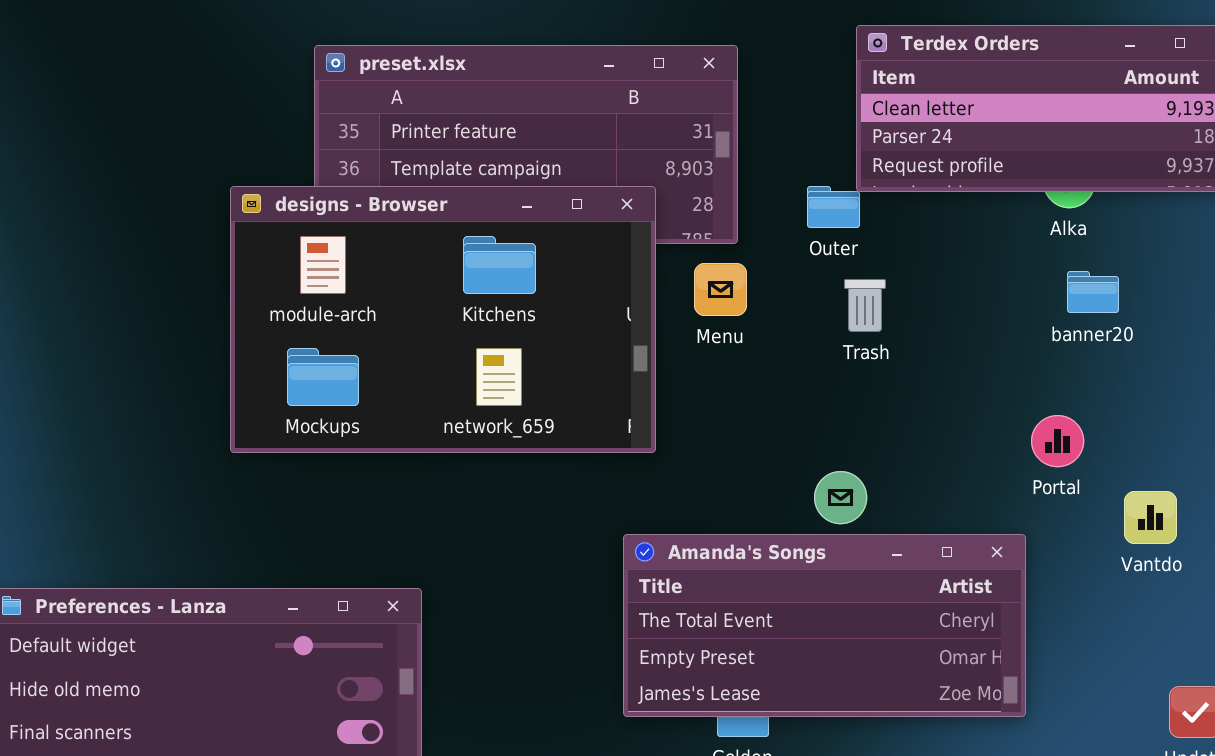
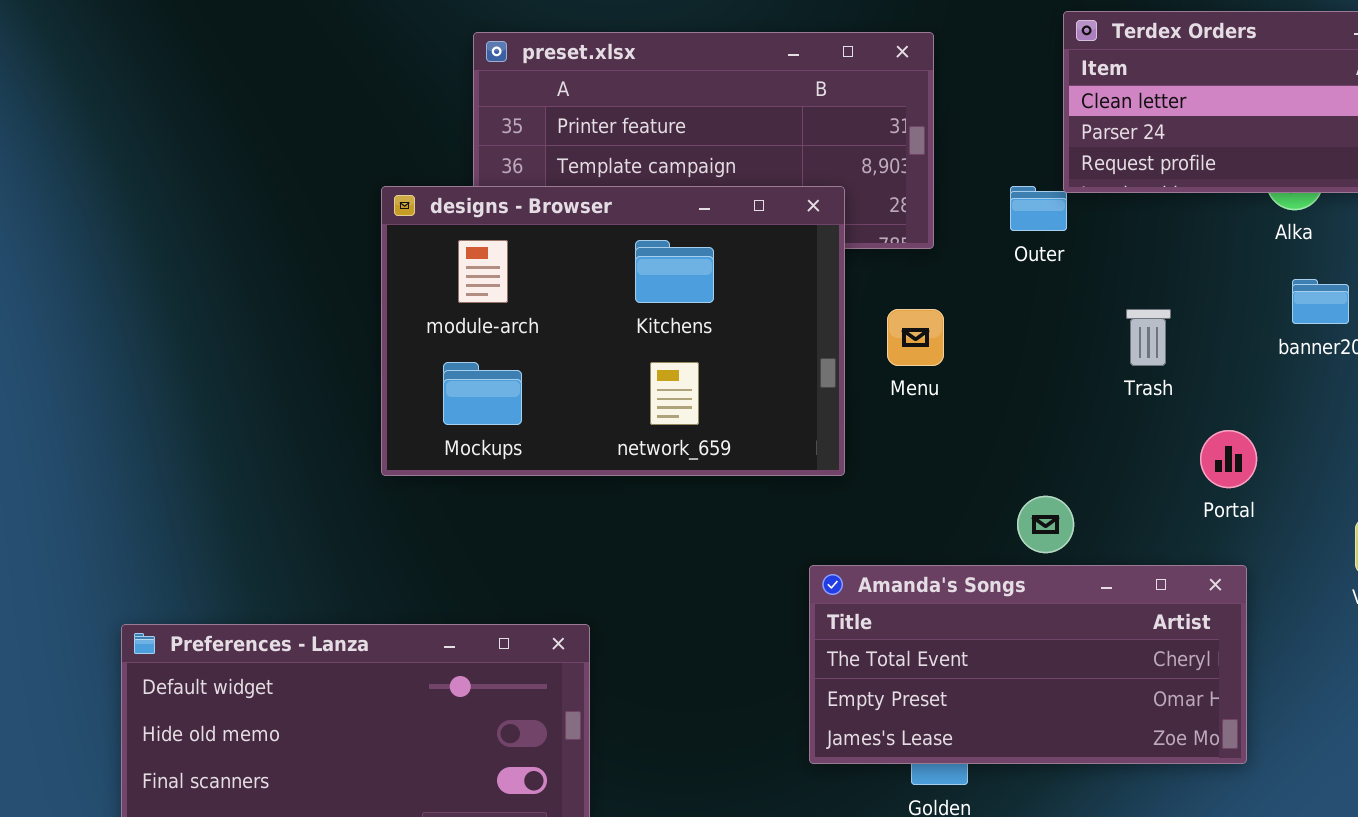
Menu: [694,263,747,316] -> [887,309,944,366], moved
Trash: [844,279,886,332] -> [1126,309,1171,366], moved
Portal: [1031,415,1084,467] -> [1200,430,1257,488], moved

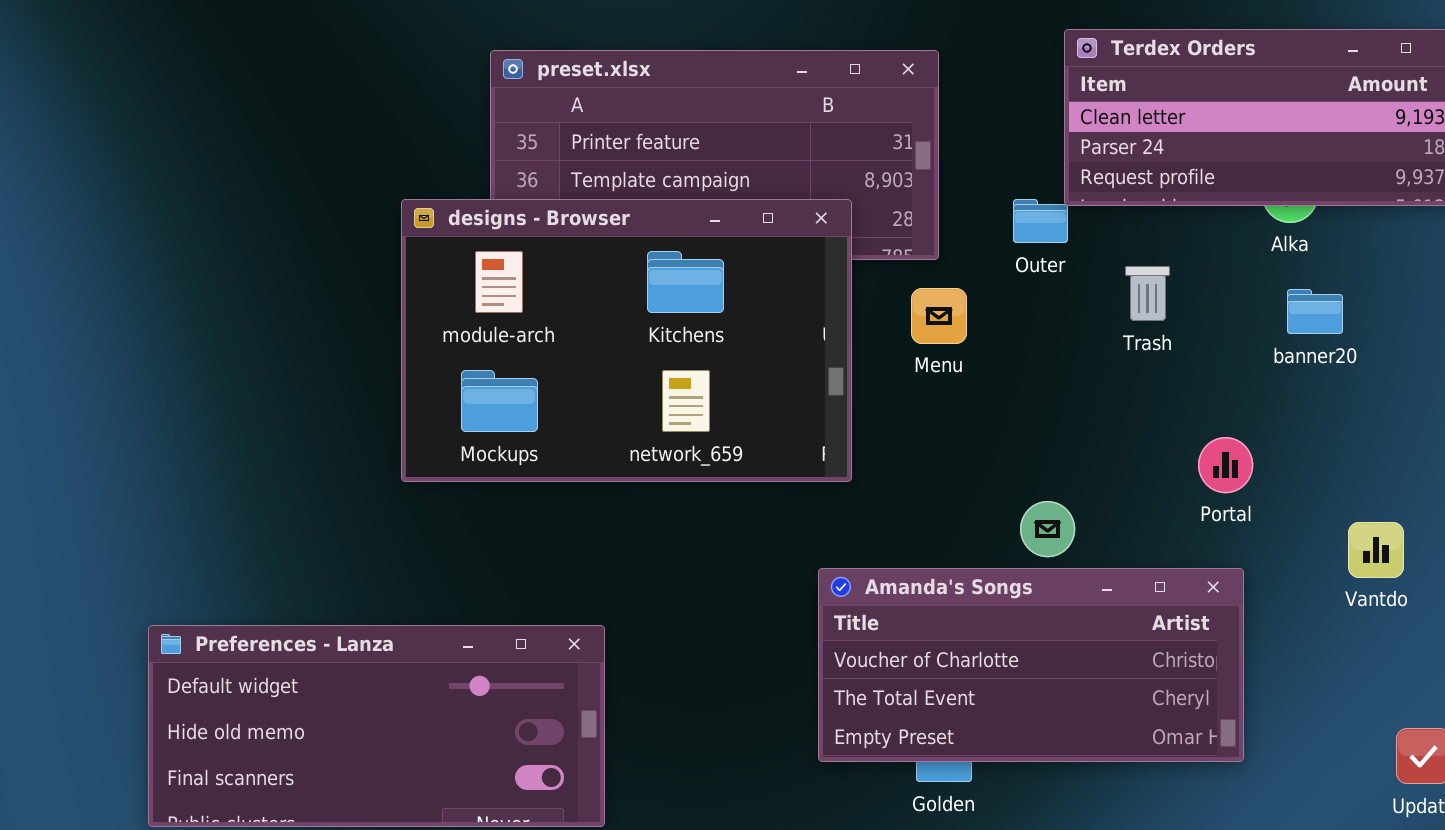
Menu: [887,309,944,366] -> [911,288,967,344], moved
Trash: [1126,309,1171,366] -> [1125,266,1170,321], moved
Amanda's Songs: [809,565,1247,764] -> [818,568,1244,762], scrolled up 1 row

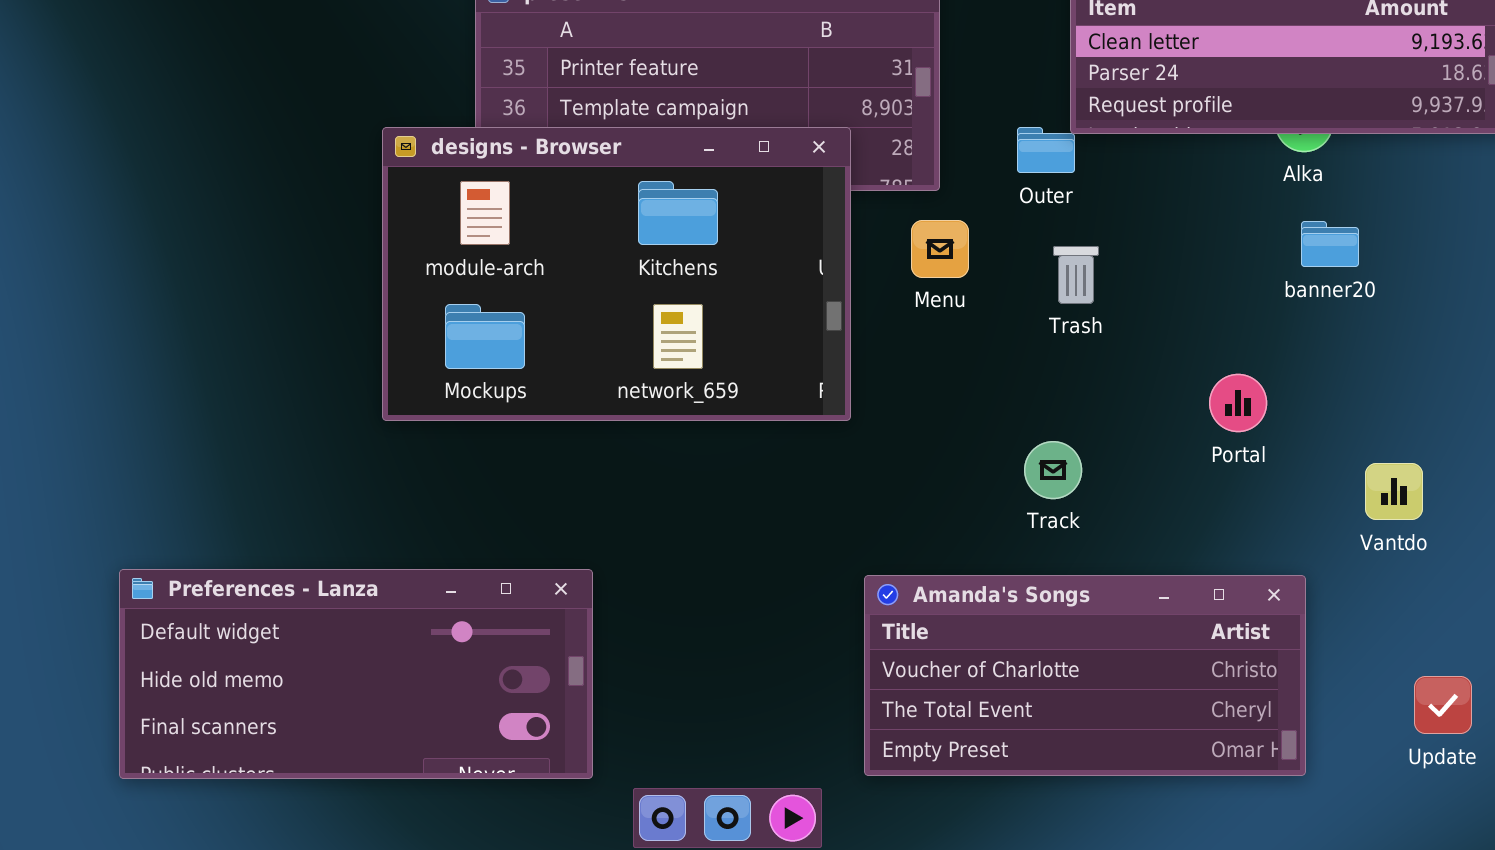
Trash: [1125,266,1170,321] -> [1053,246,1099,304], moved
Amanda's Songs: [818,568,1244,762] -> [864,575,1306,776], moved

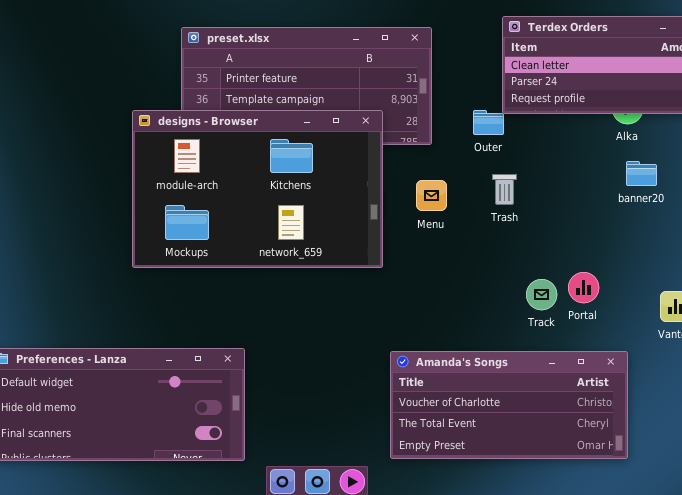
Menu: [911,220,969,278] -> [416,180,447,211], moved
Portal: [1209,374,1267,432] -> [568,272,599,303], moved
Track: [1024,441,1082,499] -> [526,279,557,310], moved

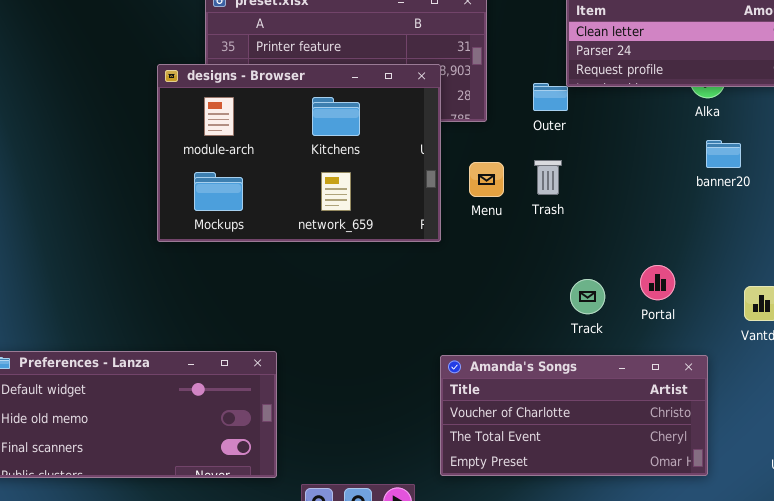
designs - Browser: [132,110,383,268] -> [157,64,441,242], moved
Trash: [492,174,517,205] -> [534,160,562,195], moved
Track: [526,279,557,310] -> [570,279,605,314], moved

